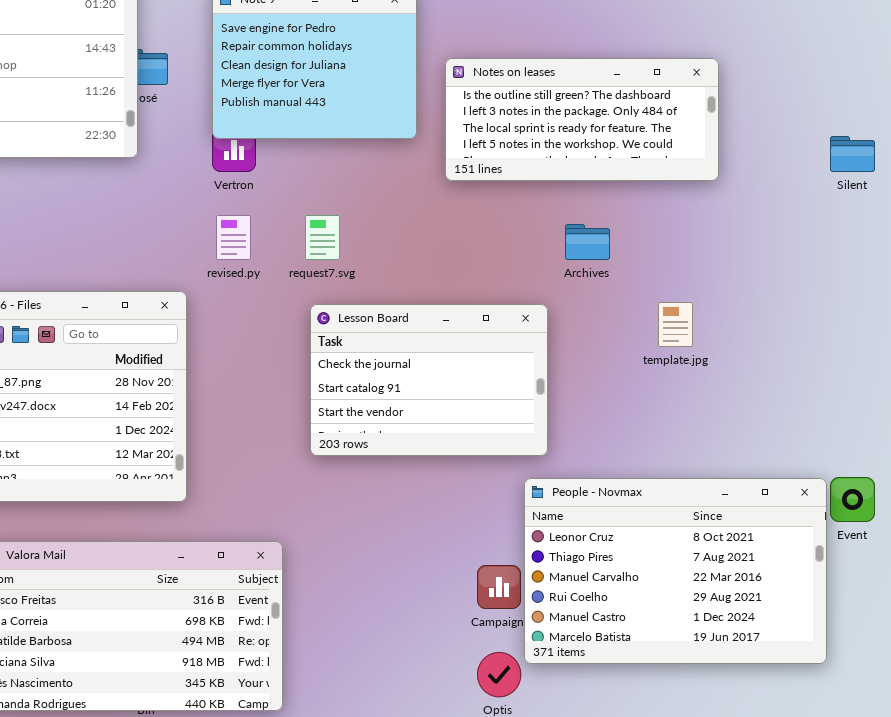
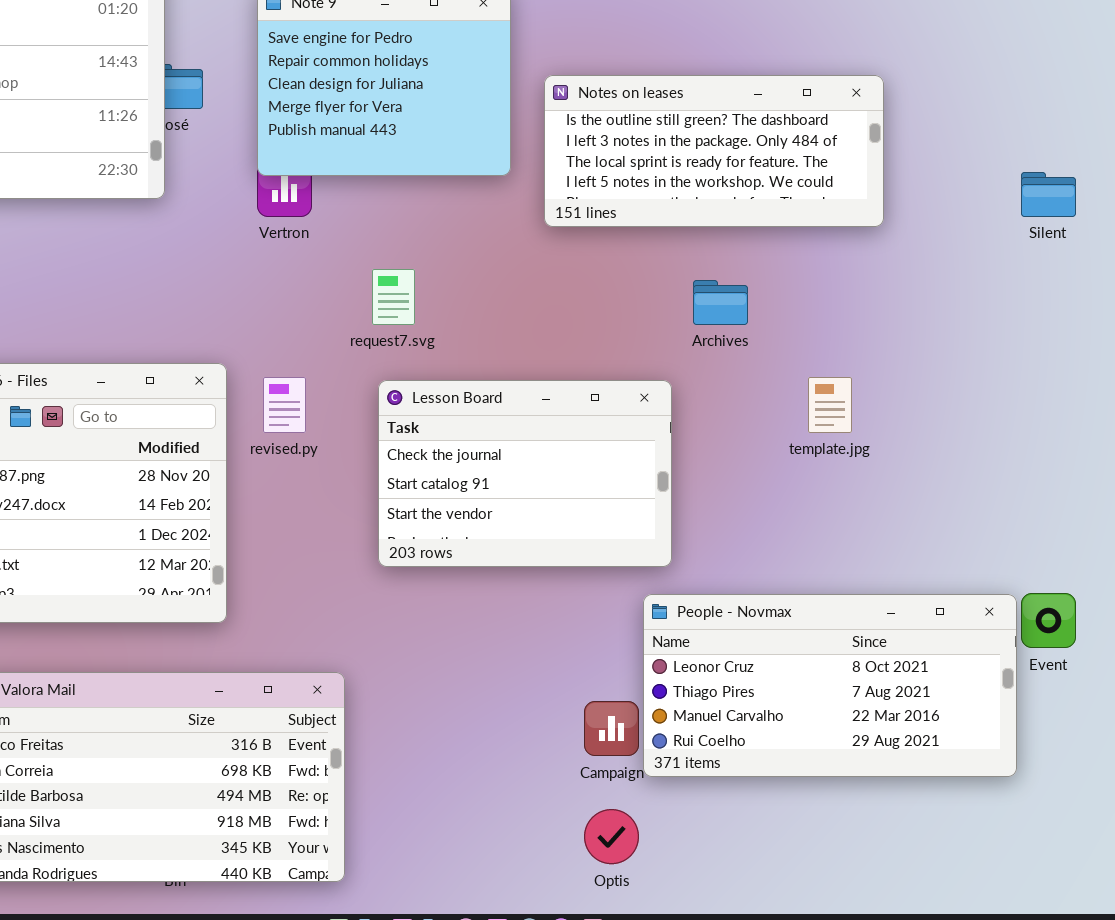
revised.py: [216,215,251,260] -> [263,377,306,433], moved
People - Novmax: [524,478,827,664] -> [643,594,1017,777], resized

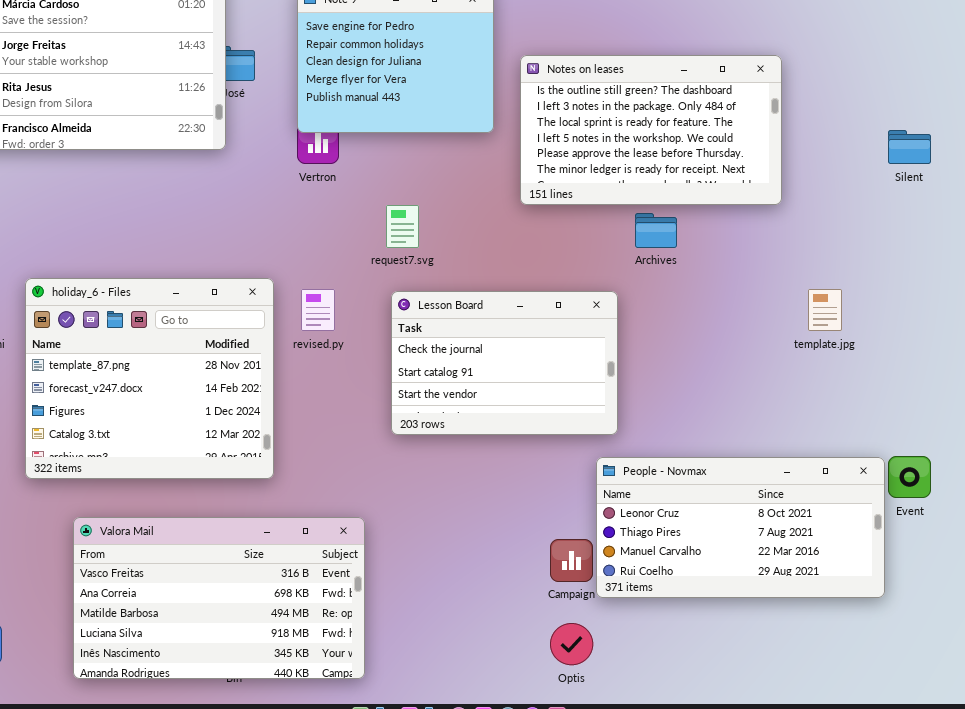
Notes on leases: [544,75,884,227] -> [520,55,782,205], resized
template.jpg: [808,377,852,433] -> [808,289,842,331], moved

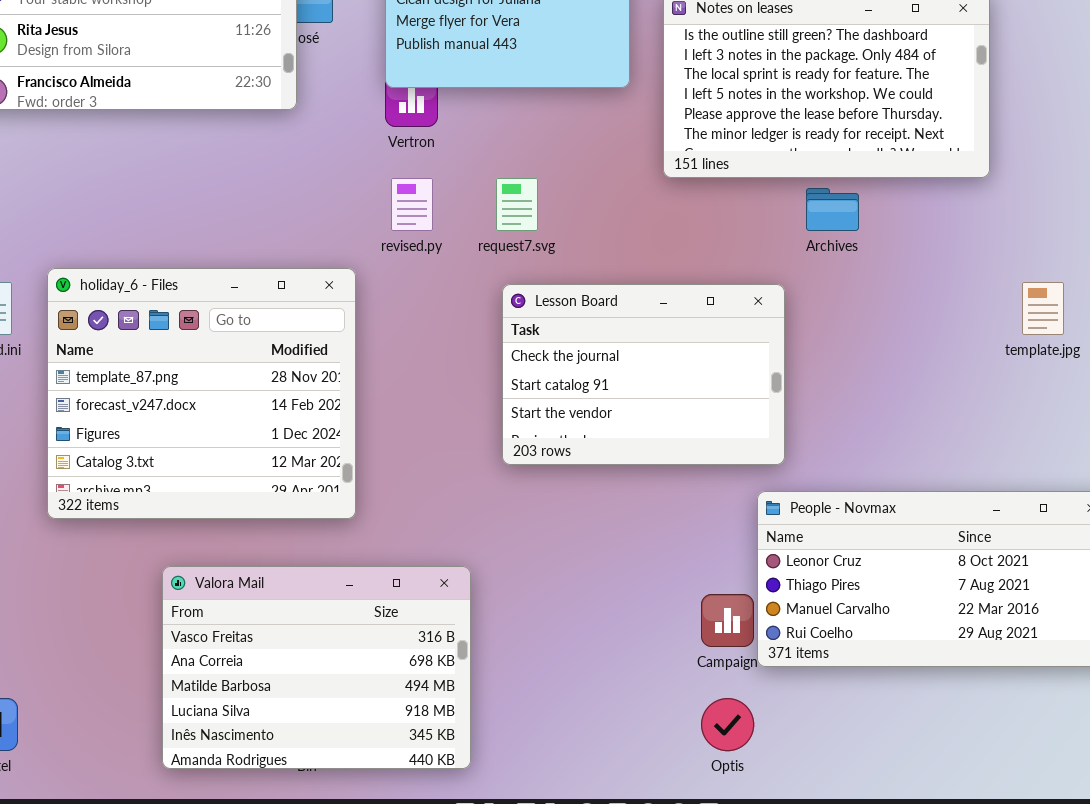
revised.py: [301,289,335,331] -> [391,178,433,231], moved
Valora Mail: [73,517,365,679] -> [162,566,471,769], resized

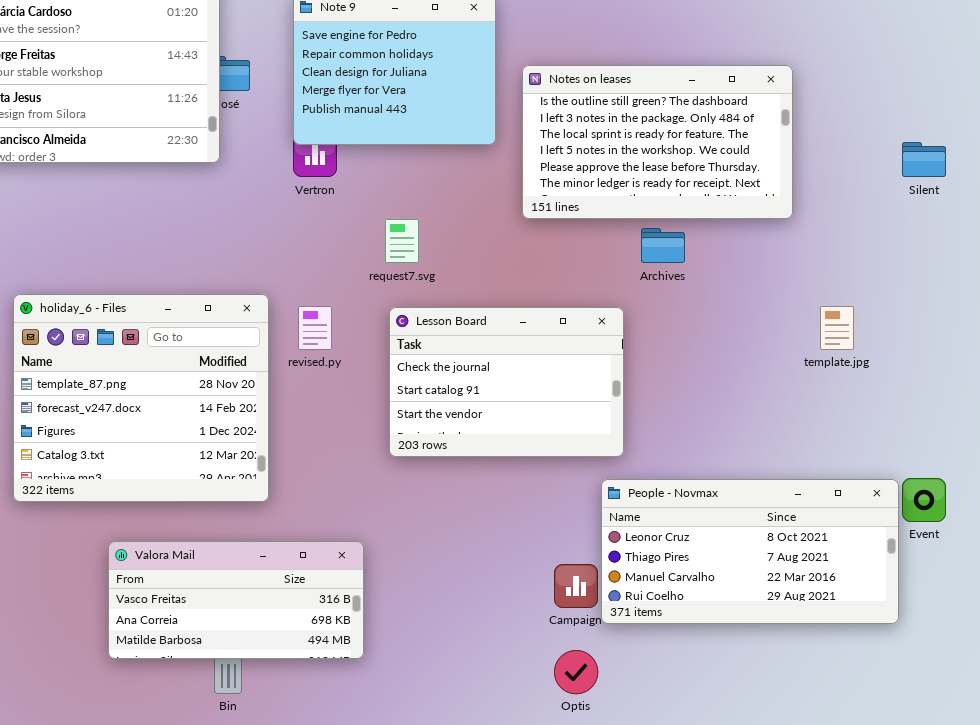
revised.py: [391,178,433,231] -> [298,306,332,350], moved
Valora Mail: [162,566,471,769] -> [108,541,364,659], resized

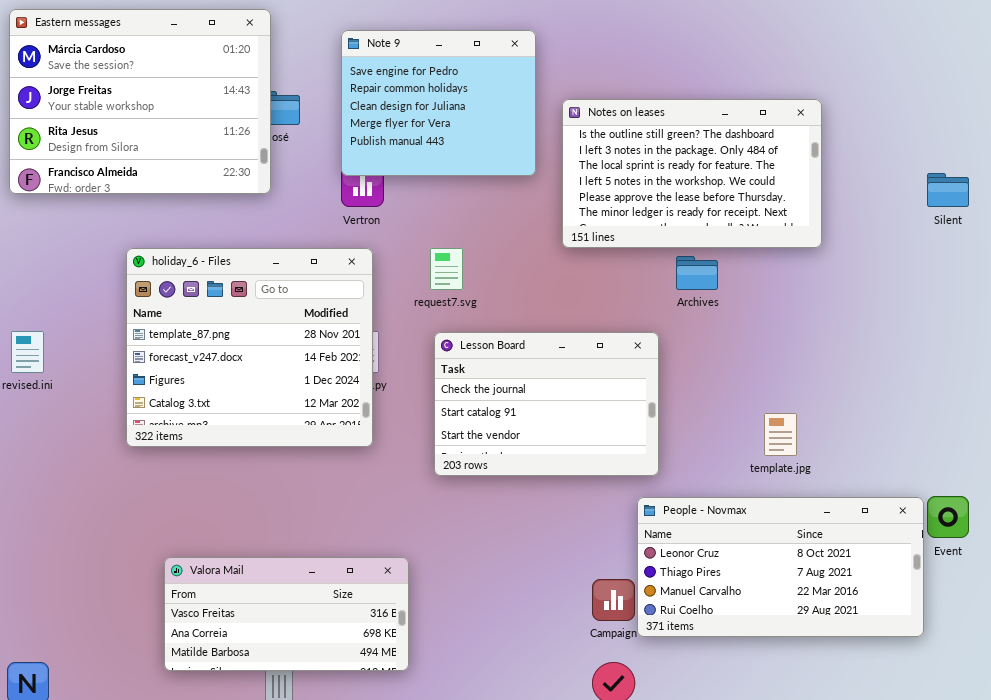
holiday_6 - Files: [13,294,269,502] -> [126,248,373,447], moved
template.jpg: [820,306,854,350] -> [764,413,797,456], moved

